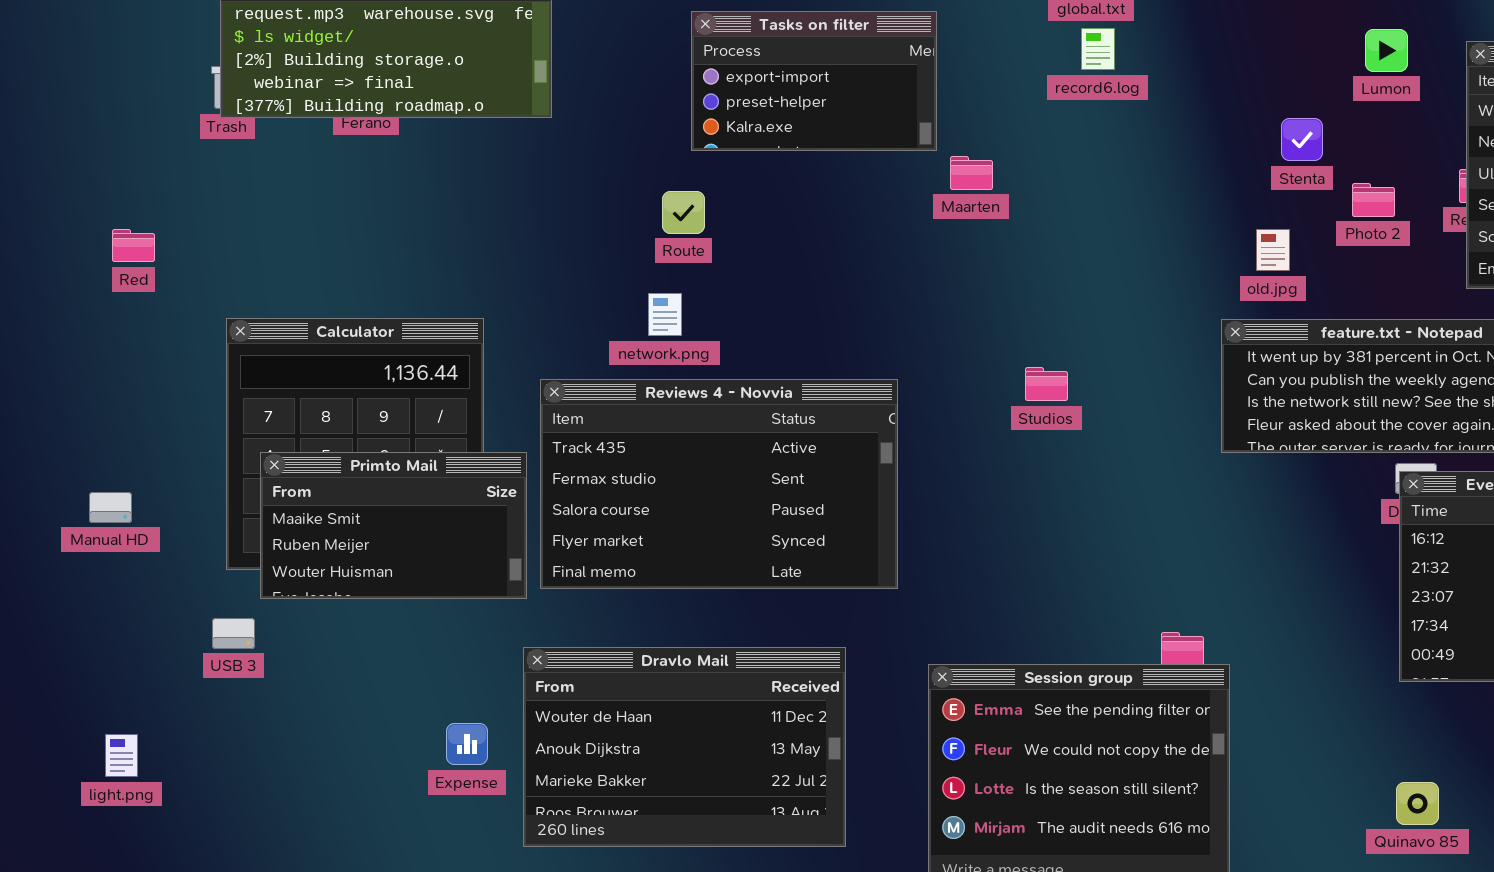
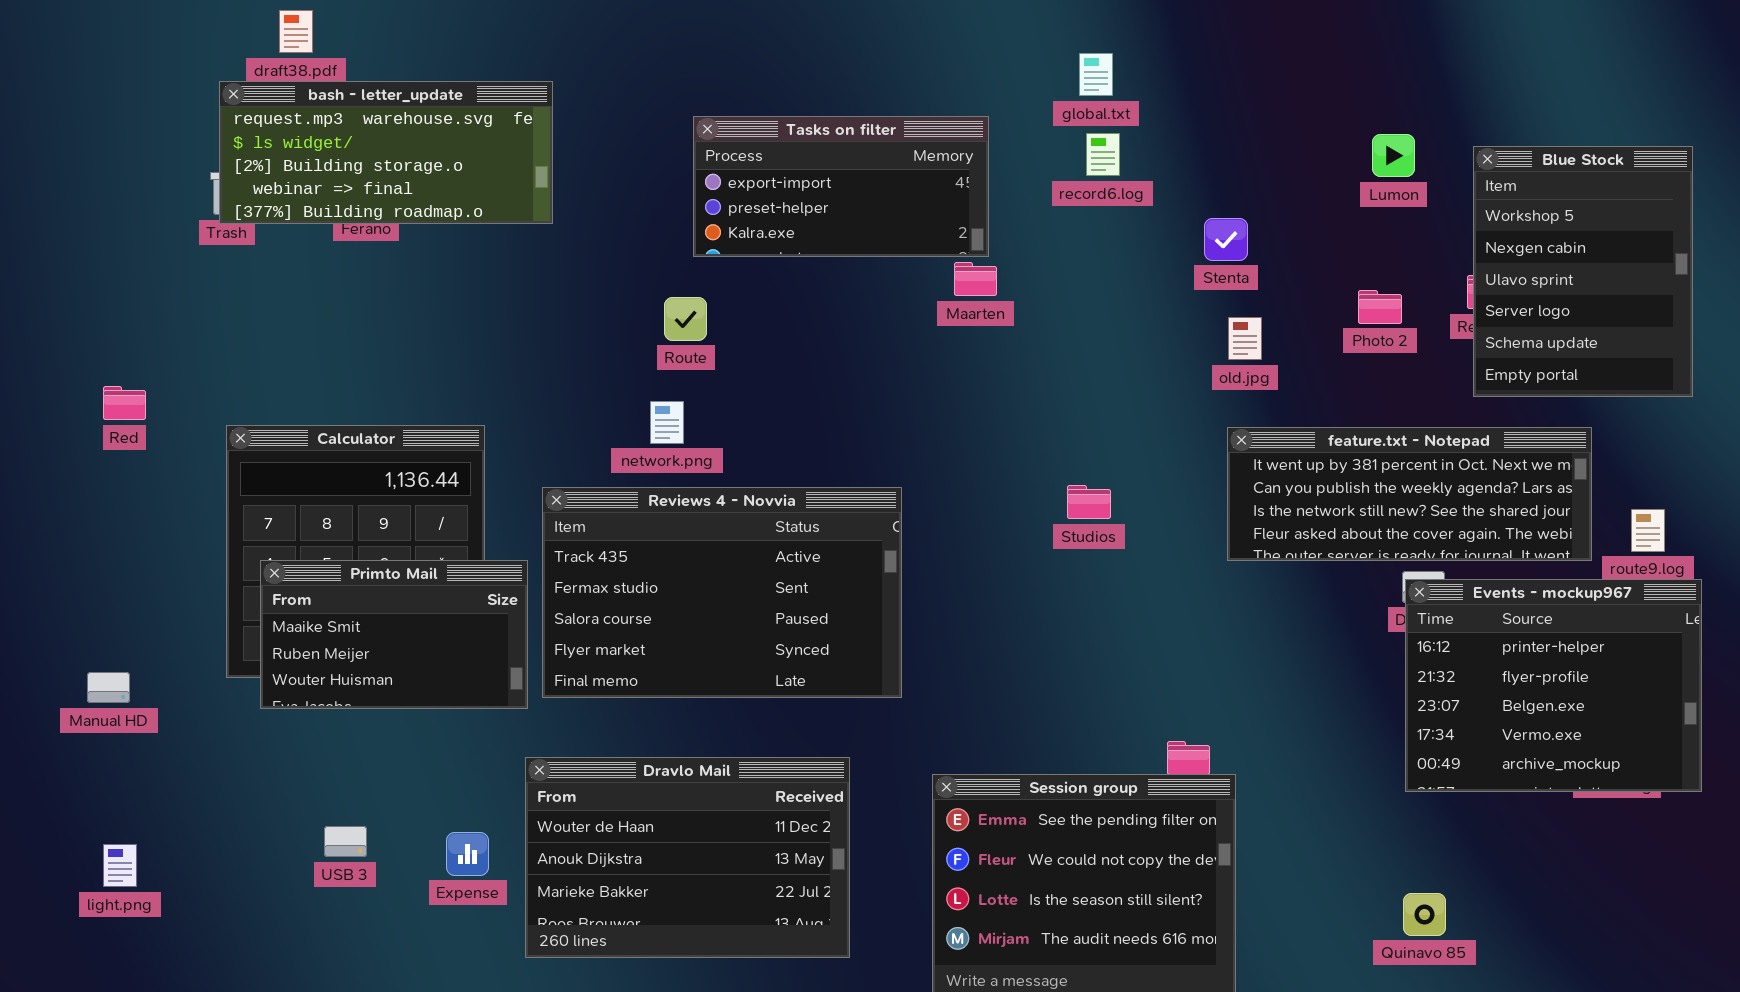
Tasks on filter: [691,11,937,151] -> [693,116,989,257], resized
Stenta: [1281,118,1323,161] -> [1204,218,1248,261], moved
Red: [112,229,155,262] -> [103,386,146,420], moved
old.jpg: [1256,229,1290,271] -> [1228,317,1262,360], moved
Studios: [1025,367,1068,401] -> [1067,485,1111,519], moved
Manual HD: [89,492,132,523] -> [87,672,130,703], moved
USB 3: [212,618,255,649] -> [324,826,367,857], moved

